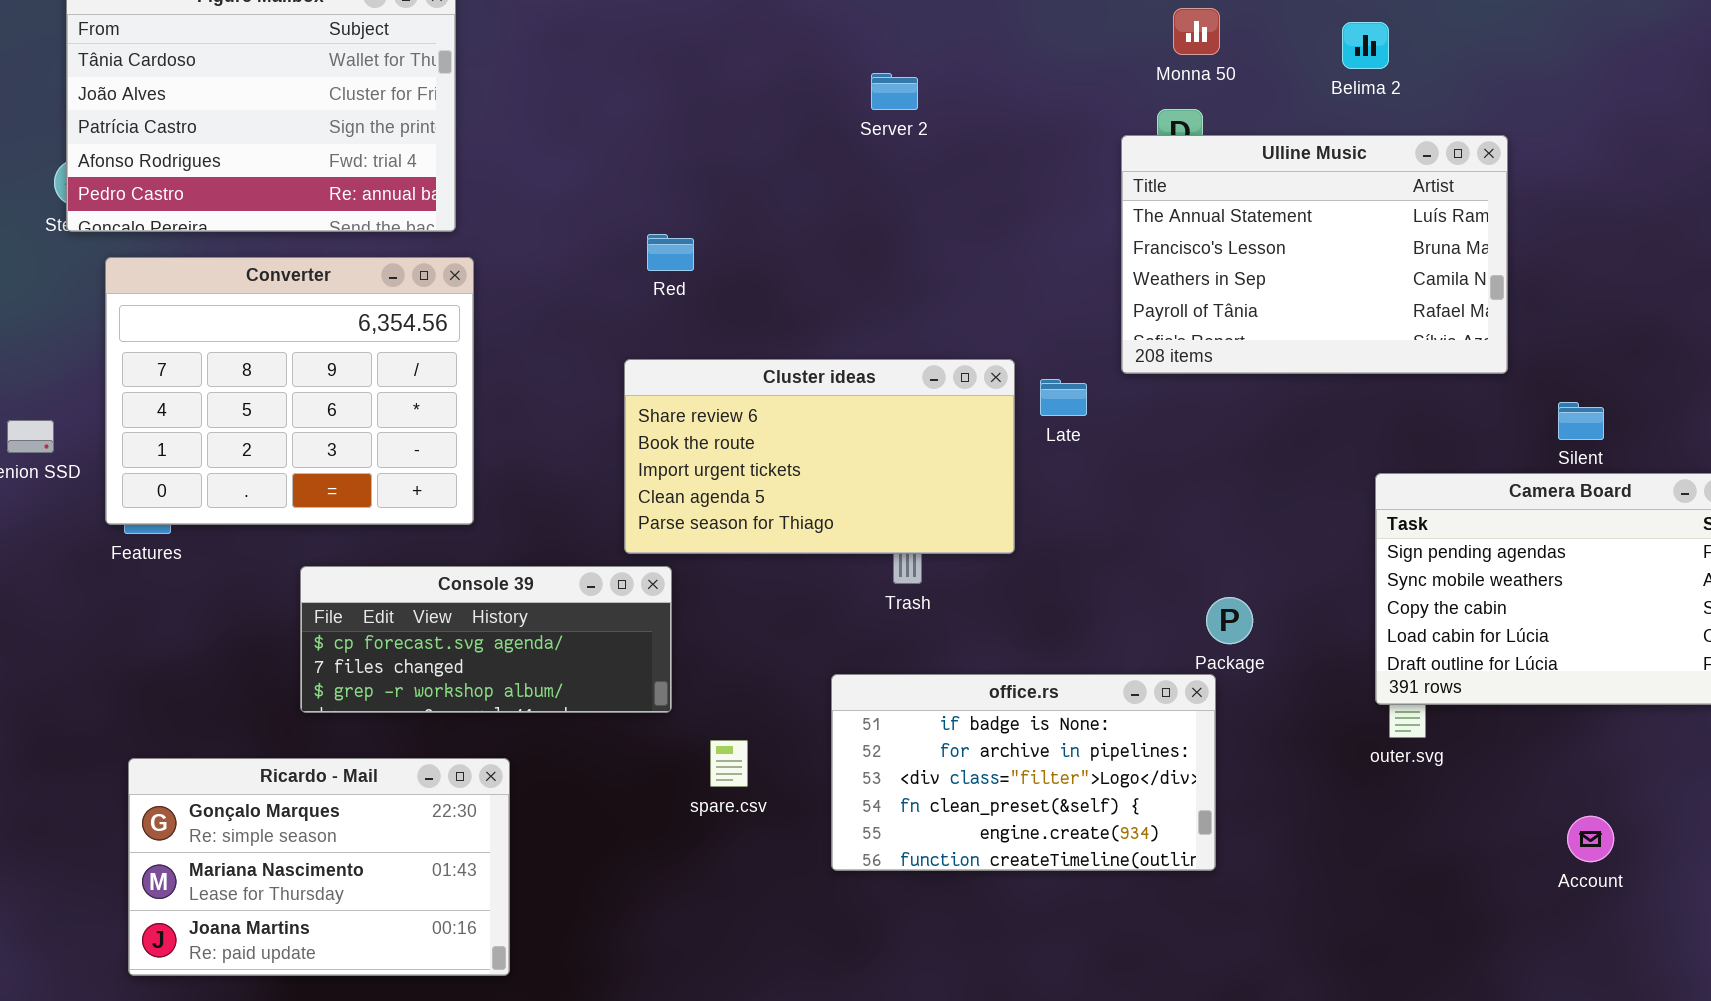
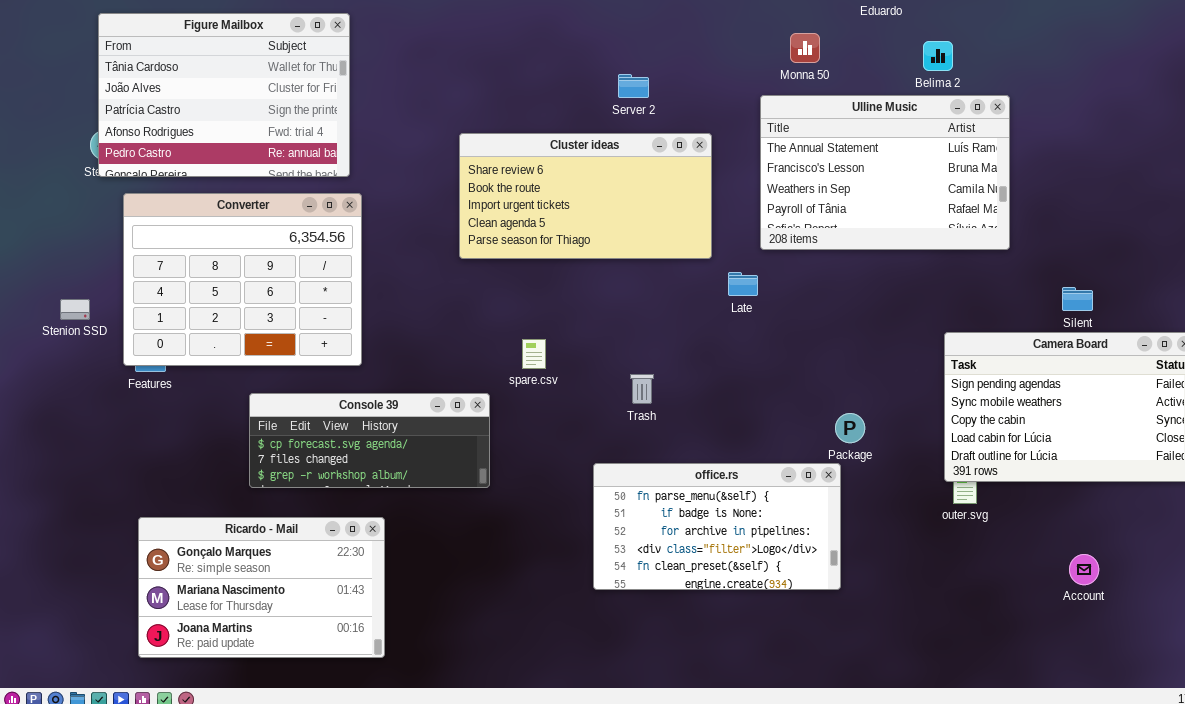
Monna 50: [1173,8,1220,55] -> [790,33,820,63], moved
Ulline Music: [1121,135,1508,374] -> [760,95,1010,250], moved
Cluster ideas: [624,359,1015,554] -> [459,133,712,259], moved
office.rs: [831,674,1216,871] -> [593,463,841,590], scrolled up 1 row
spare.csv: [710,740,748,787] -> [522,339,546,369], moved

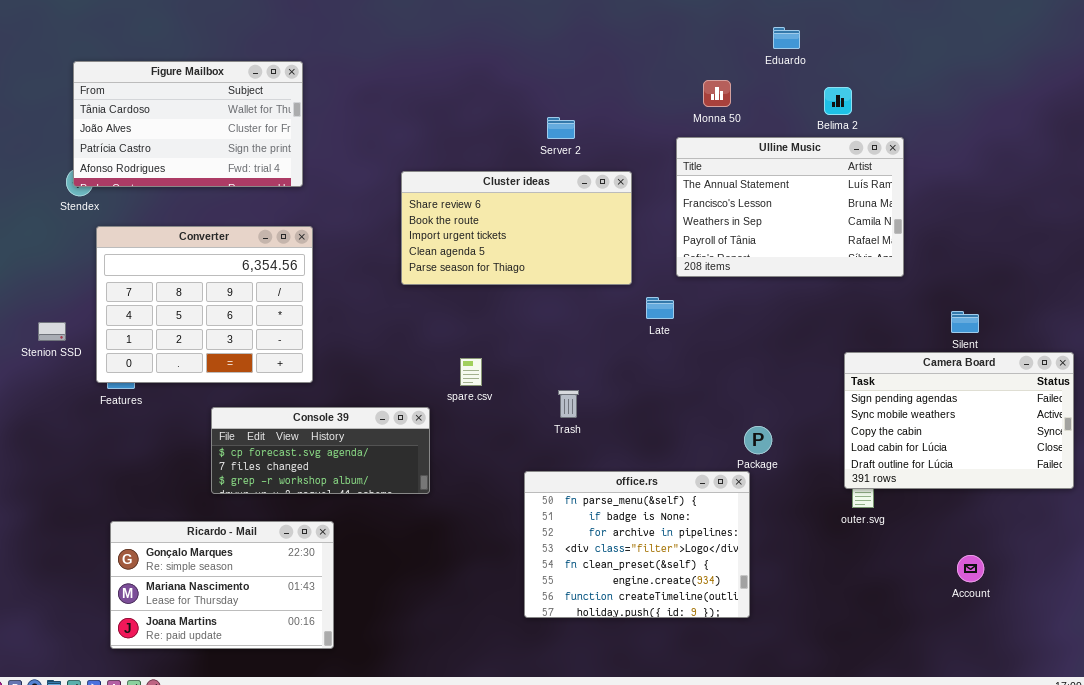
Figure Mailbox: [98,13,350,177] -> [73,61,303,187], resized
office.rs: [593,463,841,590] -> [524,471,750,618], resized

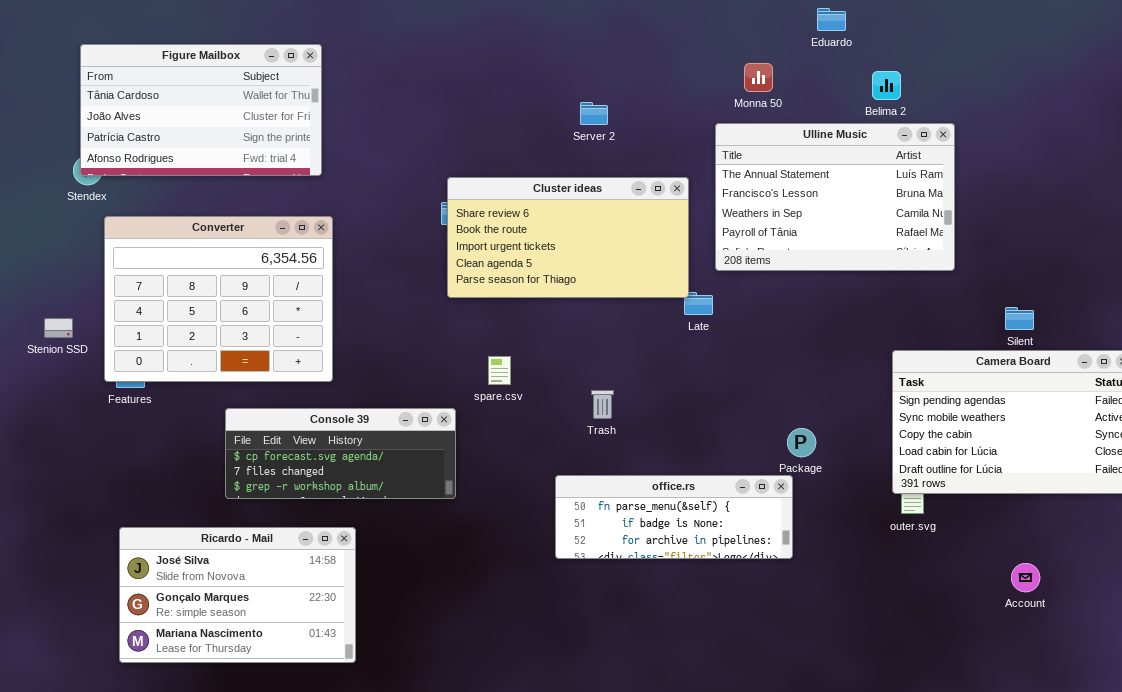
Cluster ideas: [401,171,632,285] -> [447,177,689,298], moved
office.rs: [524,471,750,618] -> [555,475,793,559], resized
Ricardo - Mail: [110,521,334,649] -> [119,527,356,663], scrolled up 1 row

